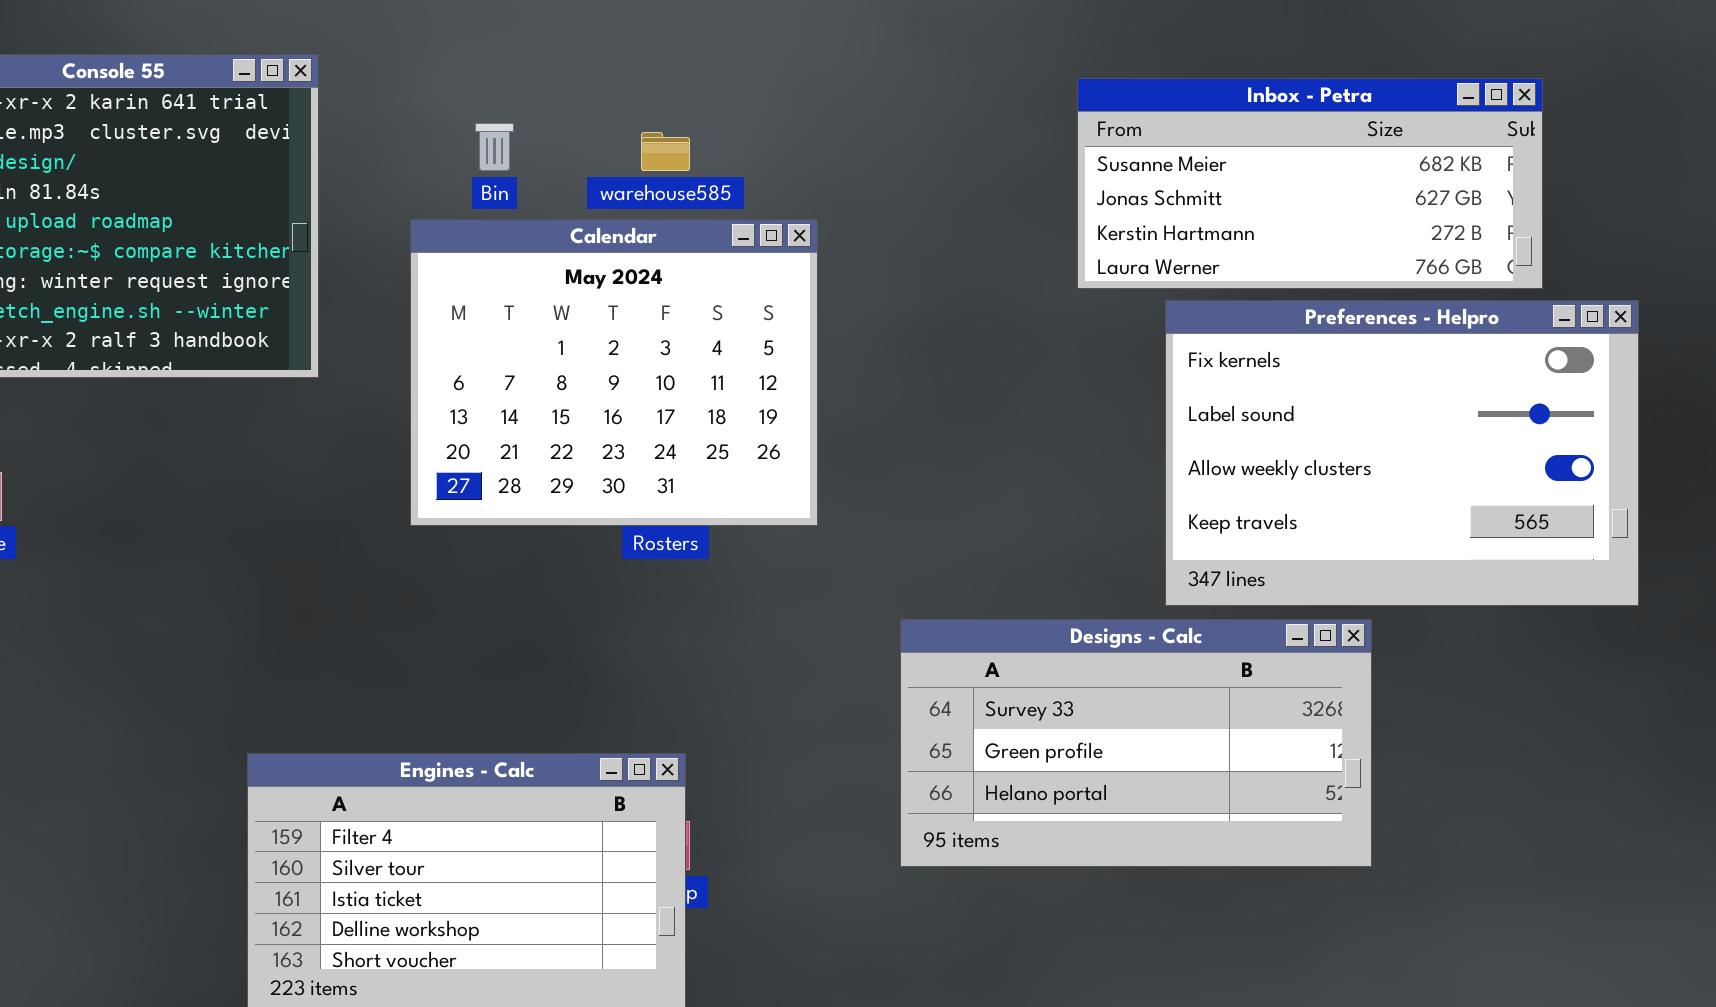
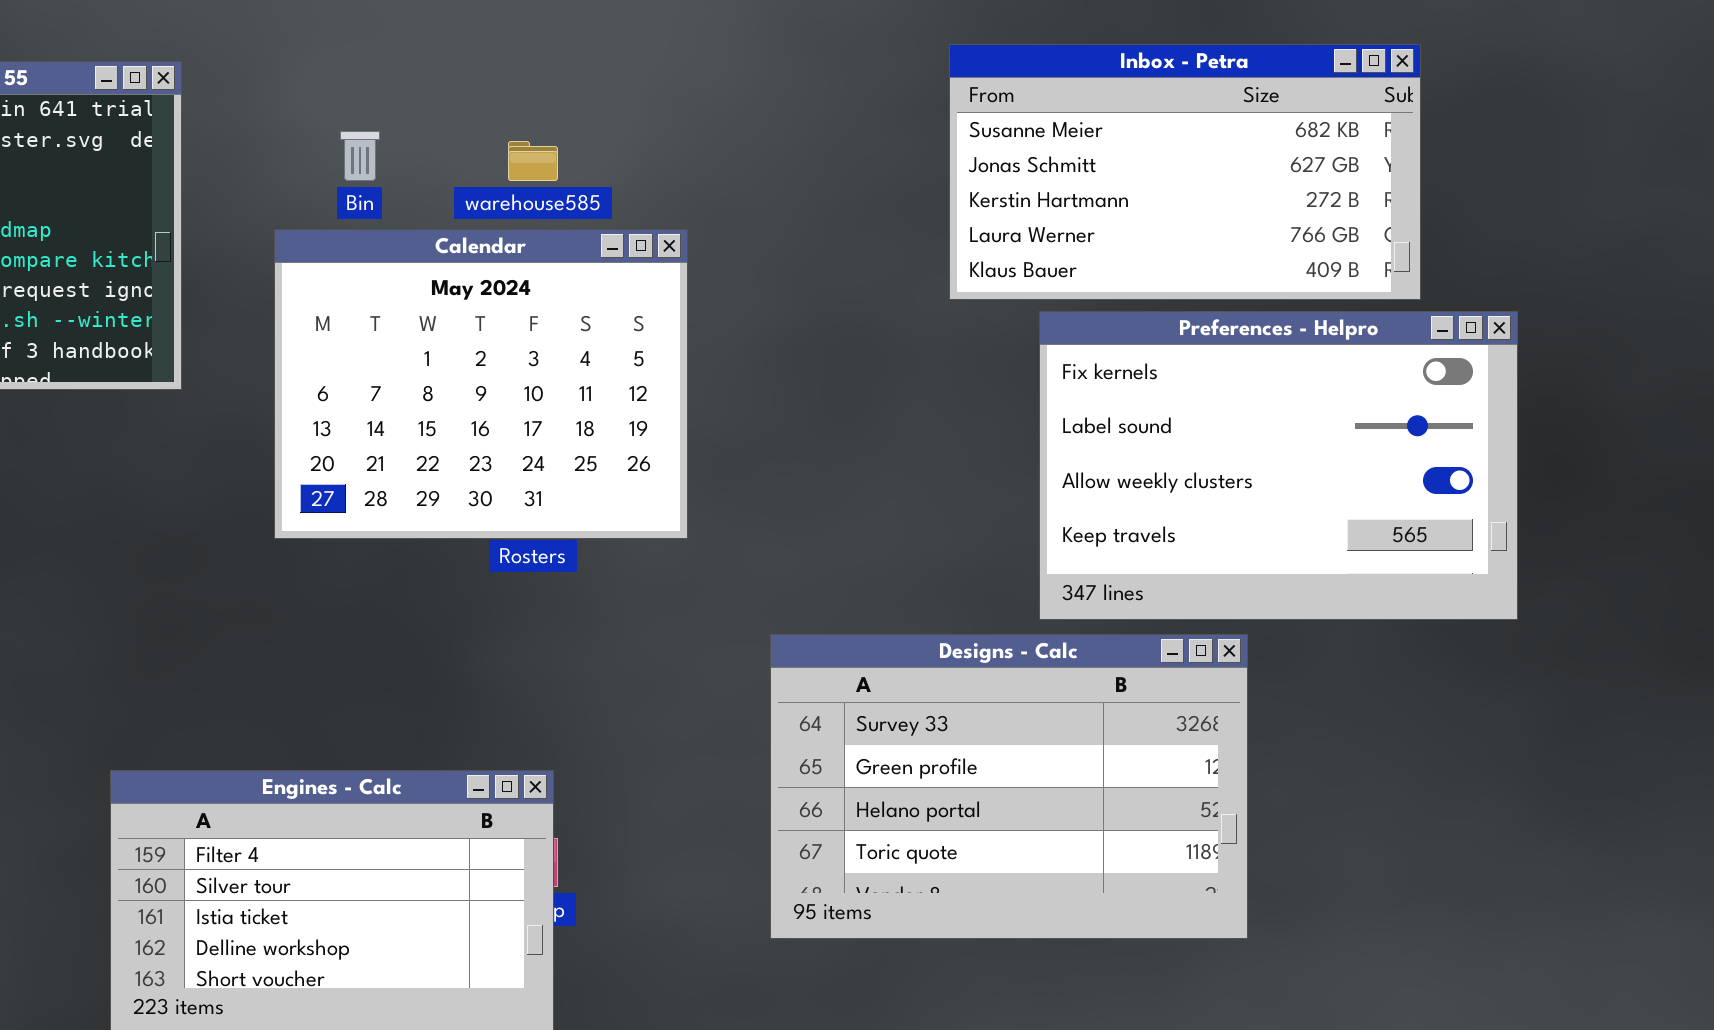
Inbox - Petra: [1077,78,1543,289] -> [949,44,1421,300], resized
Designs - Calc: [900,619,1372,867] -> [770,634,1248,939], resized

